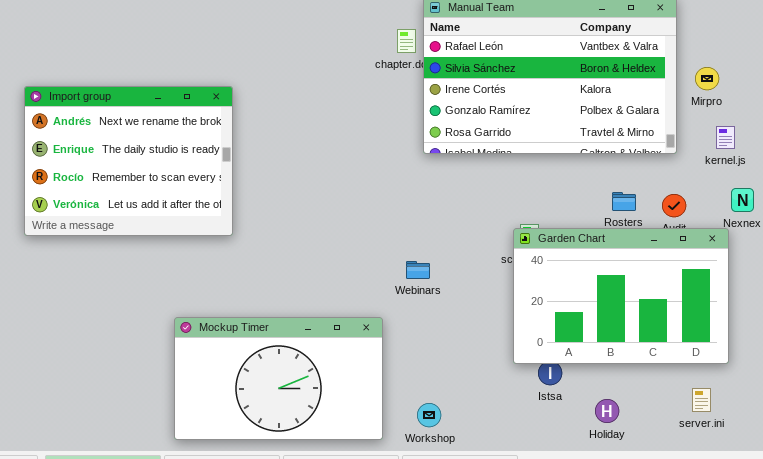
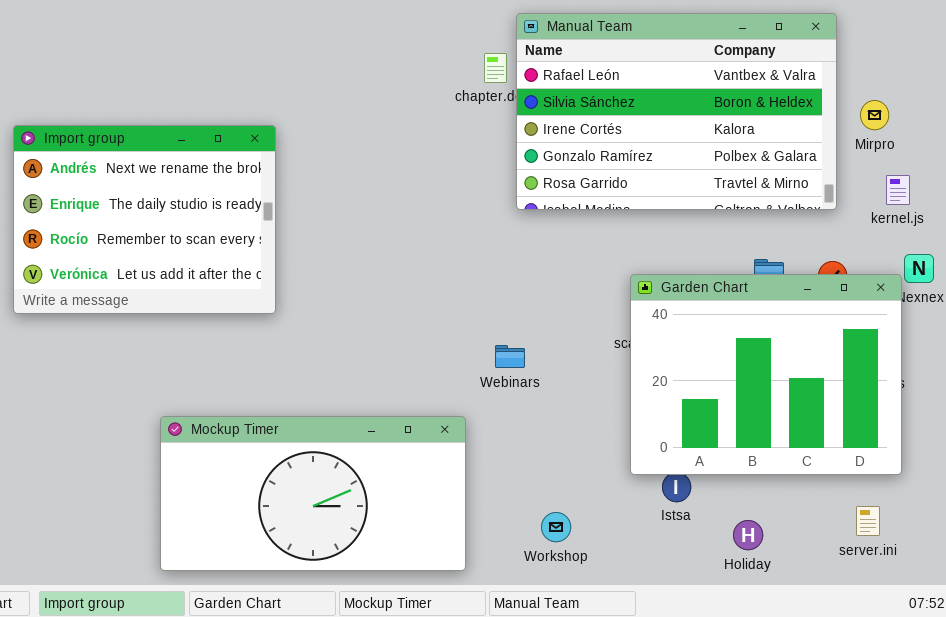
Garden Chart: [513,228,729,364] -> [630,274,902,475], resized
Mockup Timer: [174,317,383,440] -> [160,416,466,571], resized
Workshop: [417,403,441,427] -> [541,512,571,542], moved

